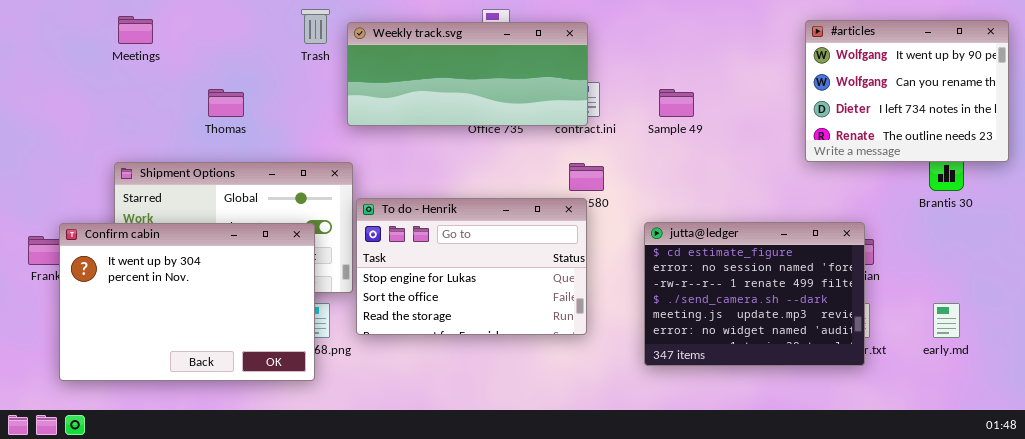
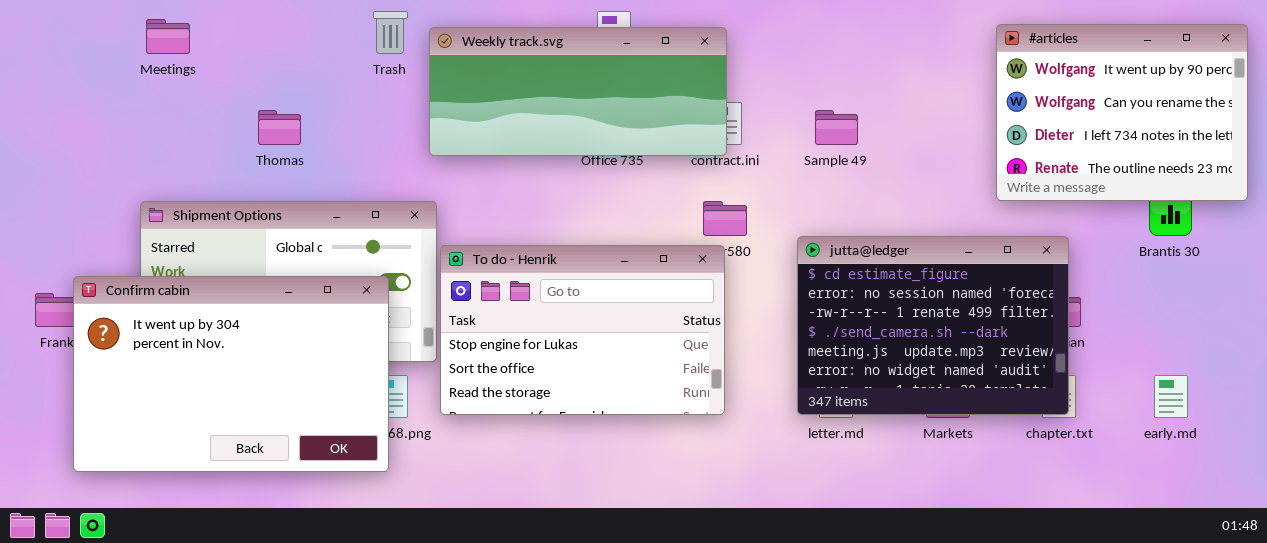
jutta@ledger: [644,222,865,366] -> [797,236,1069,415], moved

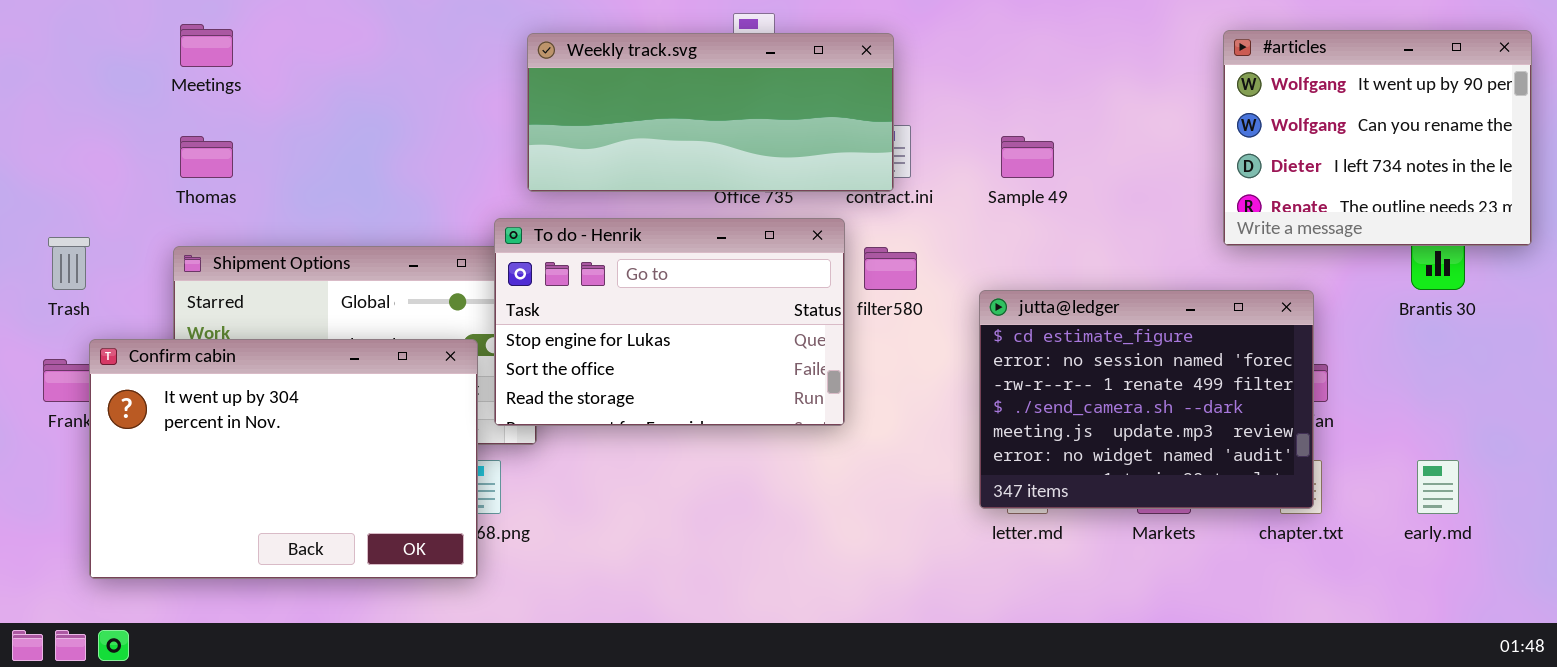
Trash: [373,11,408,54] -> [48,237,90,290], moved
Thomas: [258,110,301,145] -> [180,136,233,178], moved
To do - Henrik: [440,245,725,415] -> [494,218,845,426], moved

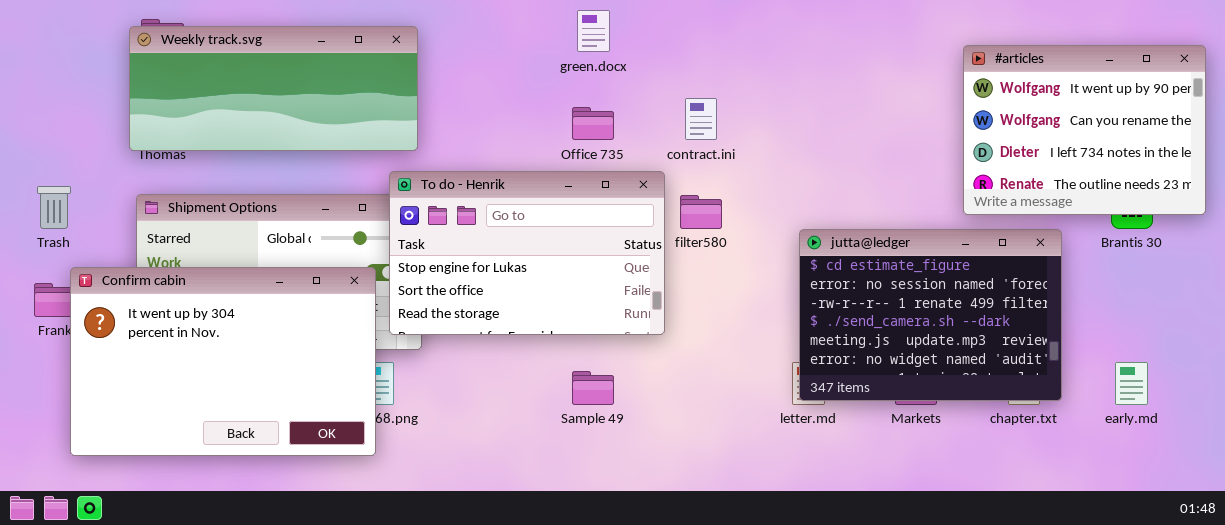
#articles: [1223,30,1532,246] -> [963,45,1206,215], moved
Weekly track.svg: [527,33,894,192] -> [129,26,418,151], moved
Sample 49: [1001,136,1054,178] -> [572,371,614,405], moved
jutta@ledger: [979,290,1314,509] -> [799,229,1062,401], moved

